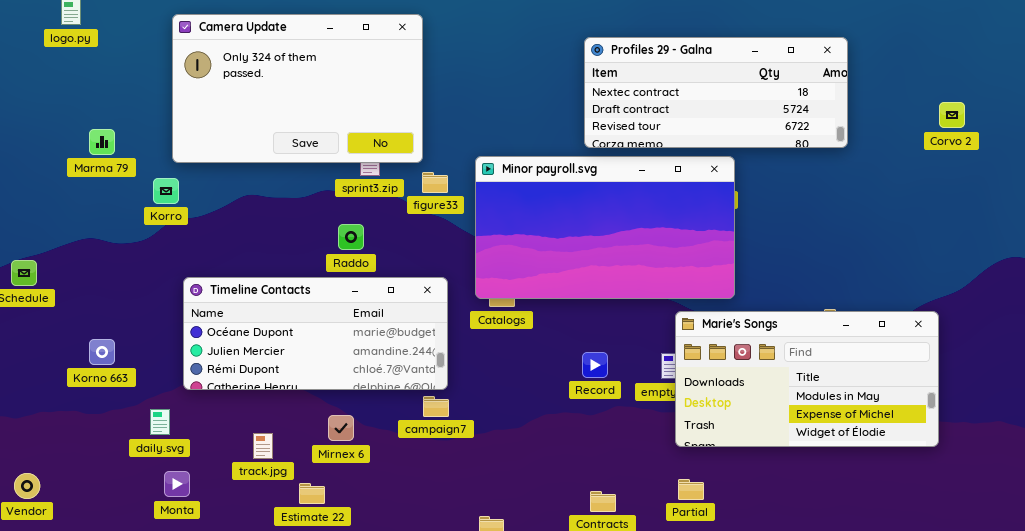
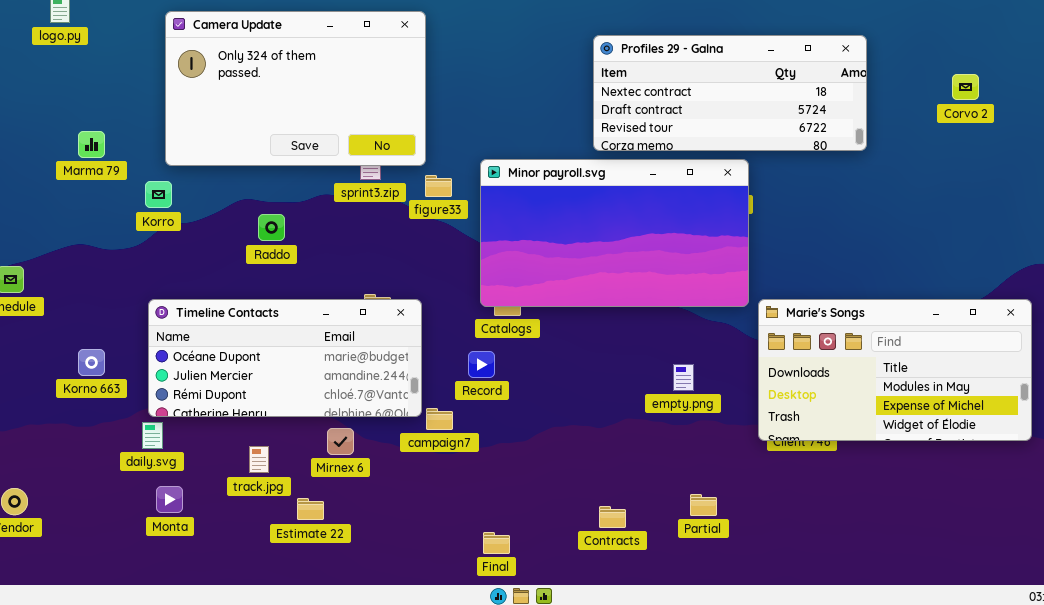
Corvo 2: [939,102,965,128] -> [952,74,979,100], moved
Raddo: [338,224,364,250] -> [258,214,285,241], moved
Timeline Contacts: [183,277,448,390] -> [148,299,422,417], moved
Marie's Songs: [675,311,939,447] -> [758,299,1032,441], moved
Record: [582,352,608,378] -> [468,351,495,378], moved

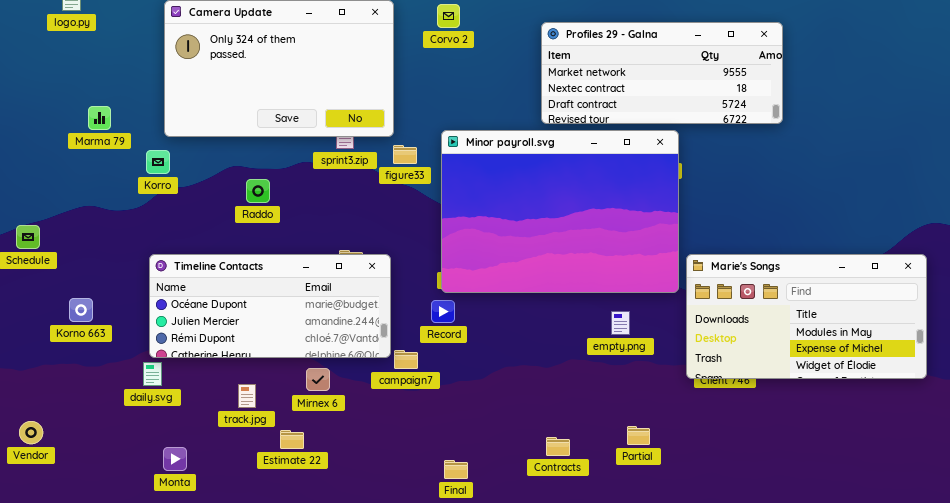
Profiles 29 - Galna: [593,35,867,151] -> [541,22,783,124], scrolled up 1 row
Corvo 2: [952,74,979,100] -> [437,4,460,28], moved
Minor payroll.svg: [480,159,749,307] -> [441,130,679,293], resized
Korno 663: [78,349,105,376] -> [69,298,93,322], moved
Monta: [156,486,183,513] -> [163,447,187,471], moved

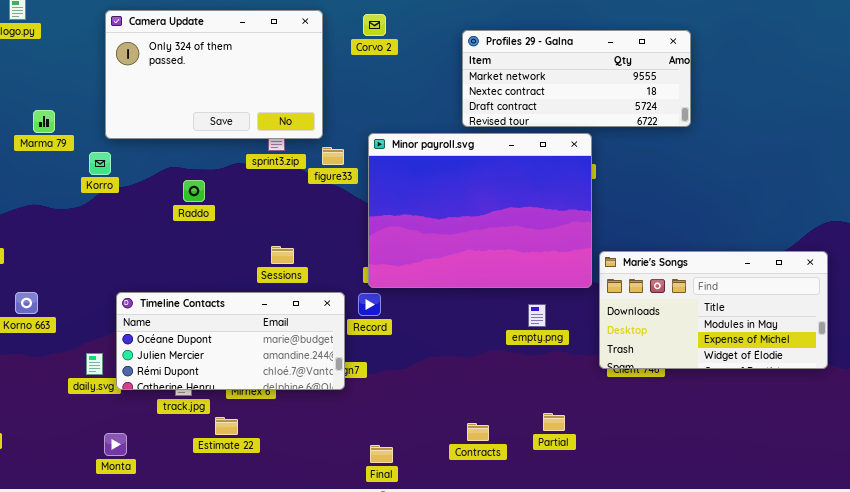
Timeline Contacts: [149,254,391,358] -> [116,292,345,390], moved

